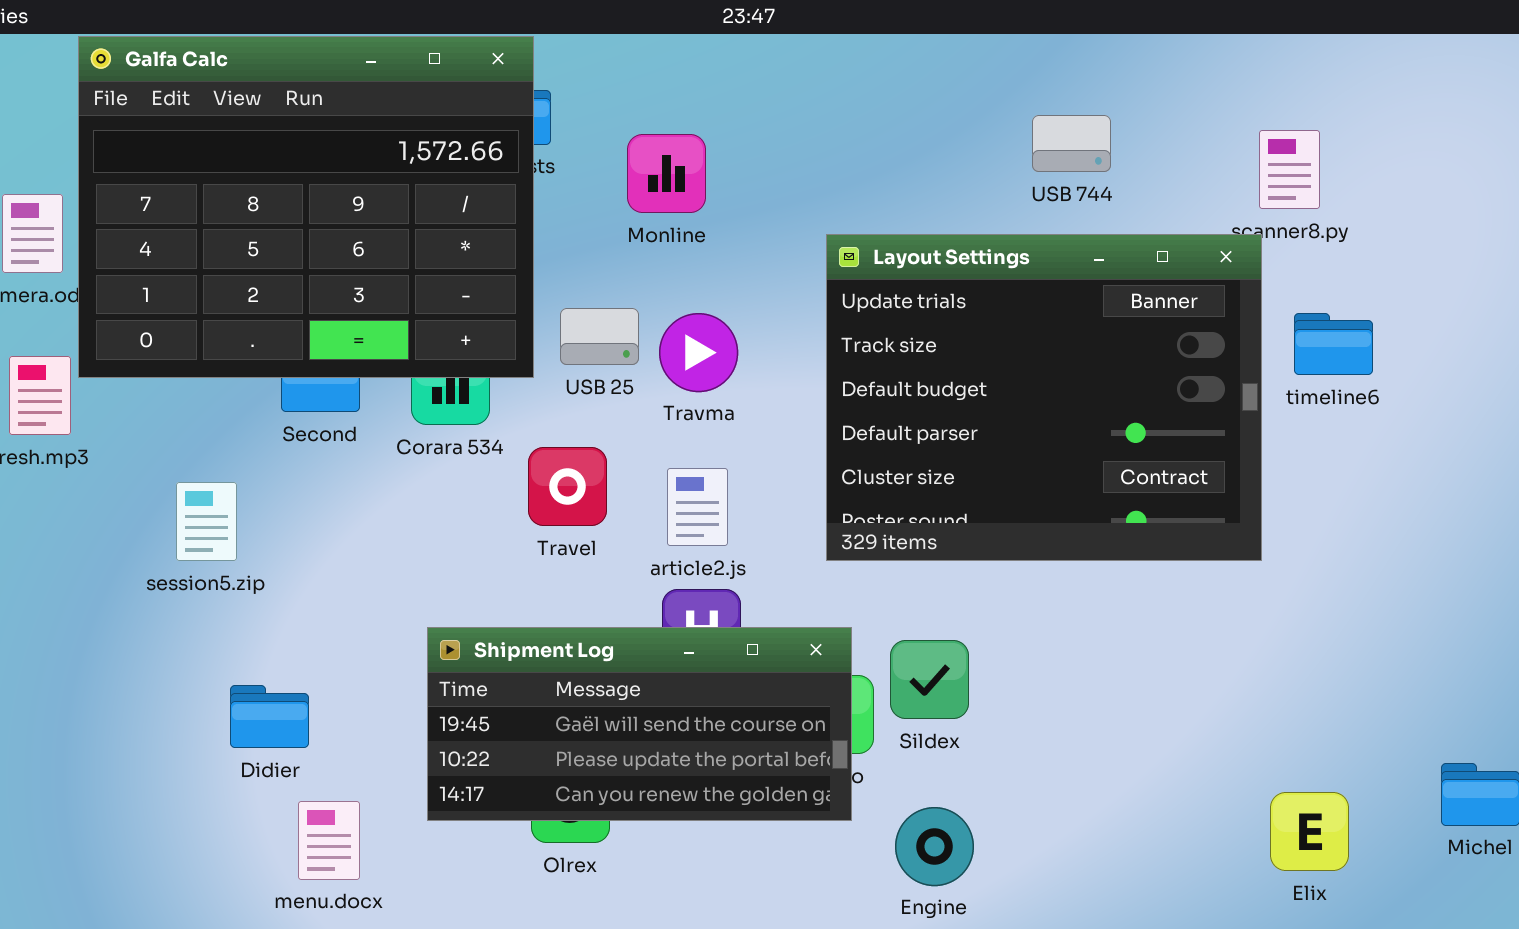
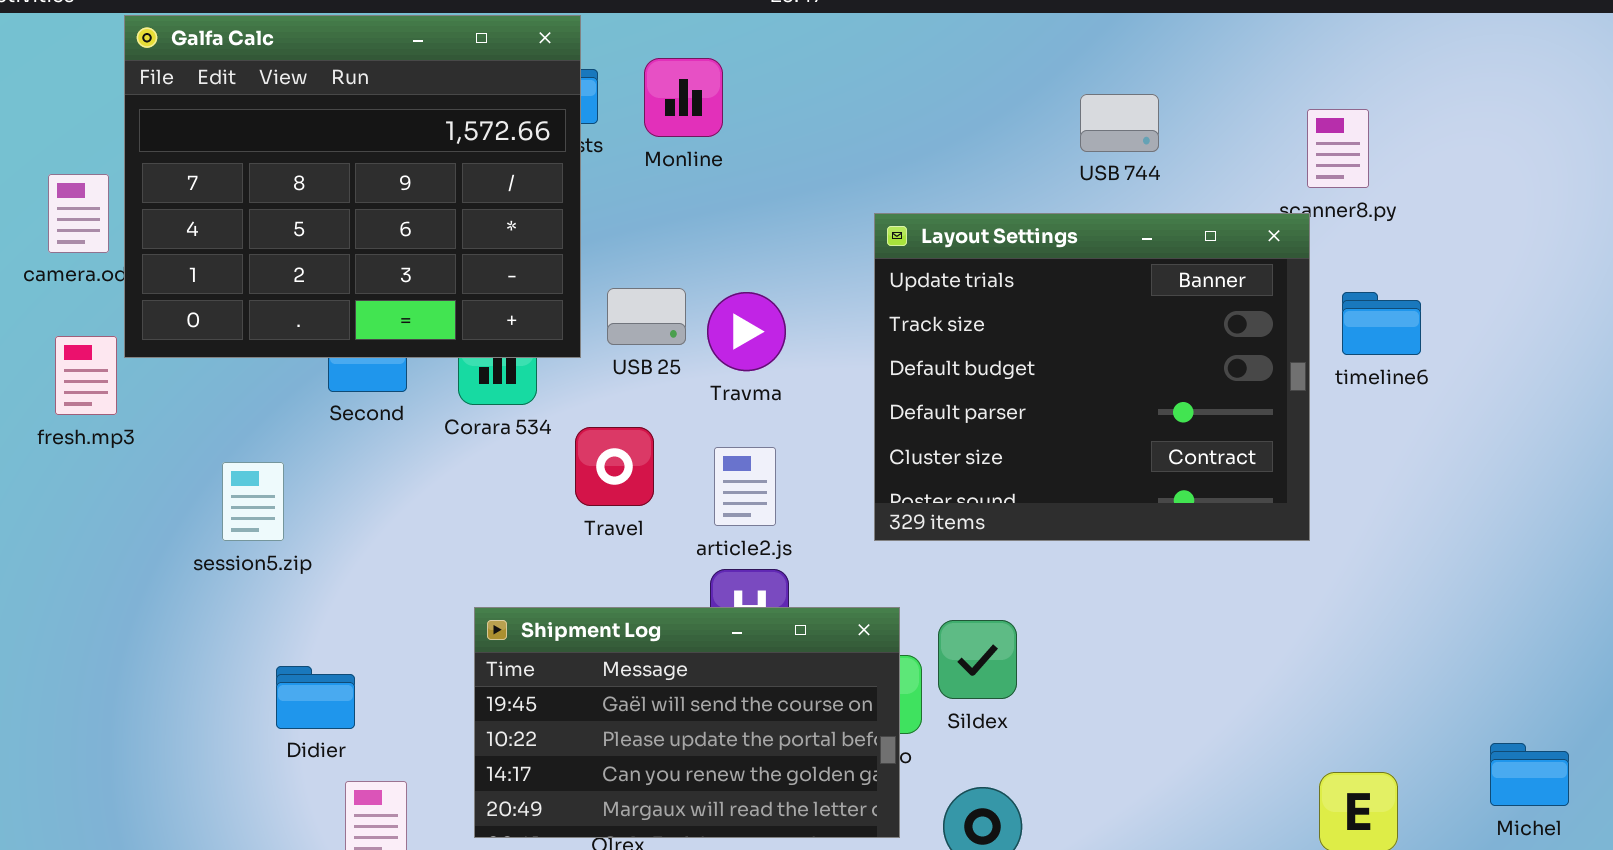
Monline: [627,134,706,213] -> [644,58,723,137], moved
Shipment Log: [427,627,852,821] -> [474,607,900,838], resized

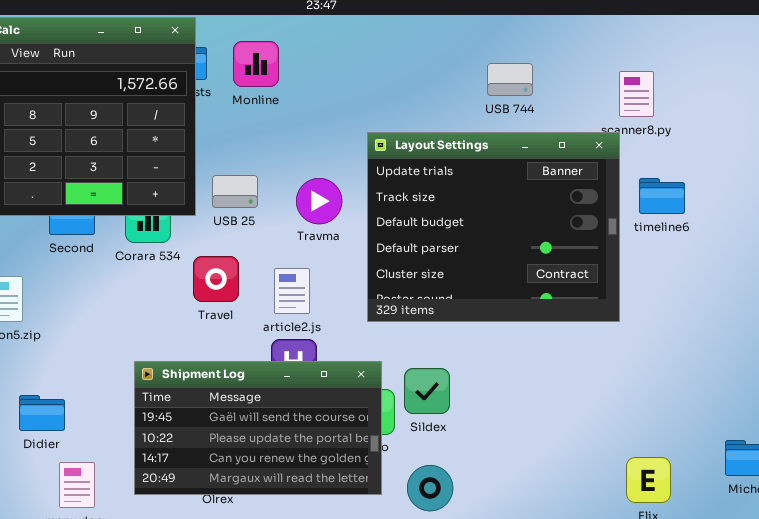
Travma: [707,292,786,371] -> [296,178,342,224], moved

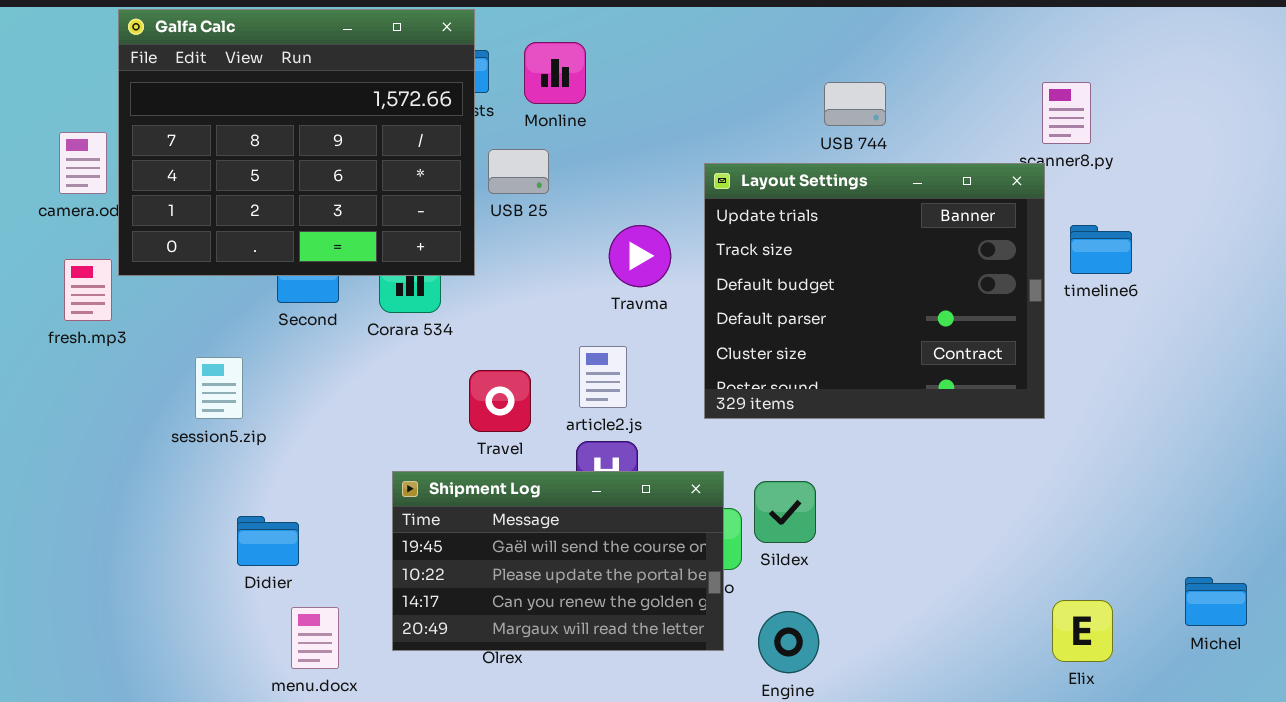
USB 744: [487,63,533,96] -> [824,82,886,126], moved
USB 25: [212,175,258,208] -> [488,149,549,194], moved
Travel: [193,256,239,302] -> [469,370,531,432], moved

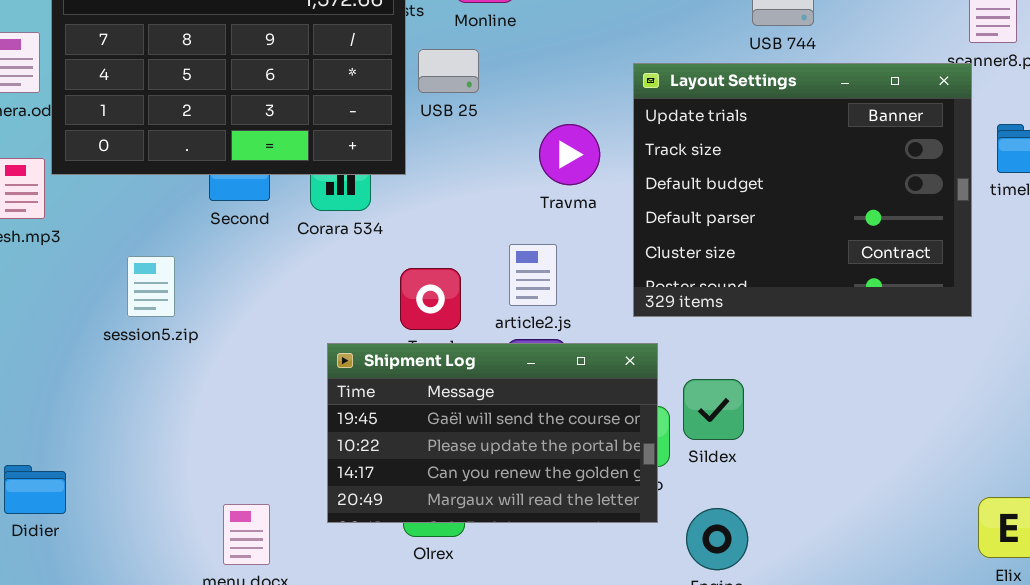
Shipment Log: [392,471,724,651] -> [327,343,658,523], moved
Didier: [237,516,299,566] -> [4,465,66,514], moved

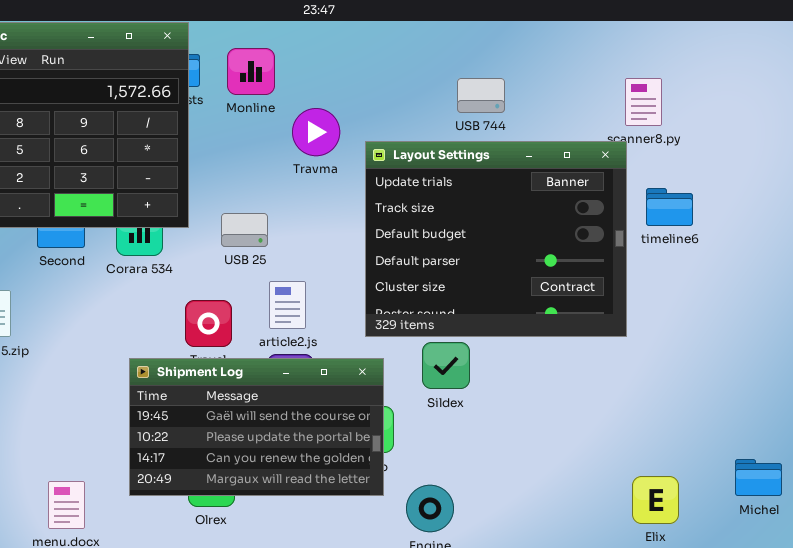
USB 25: [418,49,479,93] -> [221,213,268,247], moved
Travma: [539,124,600,185] -> [292,108,340,156], moved
Sildex: [683,379,744,440] -> [422,342,470,389], moved

